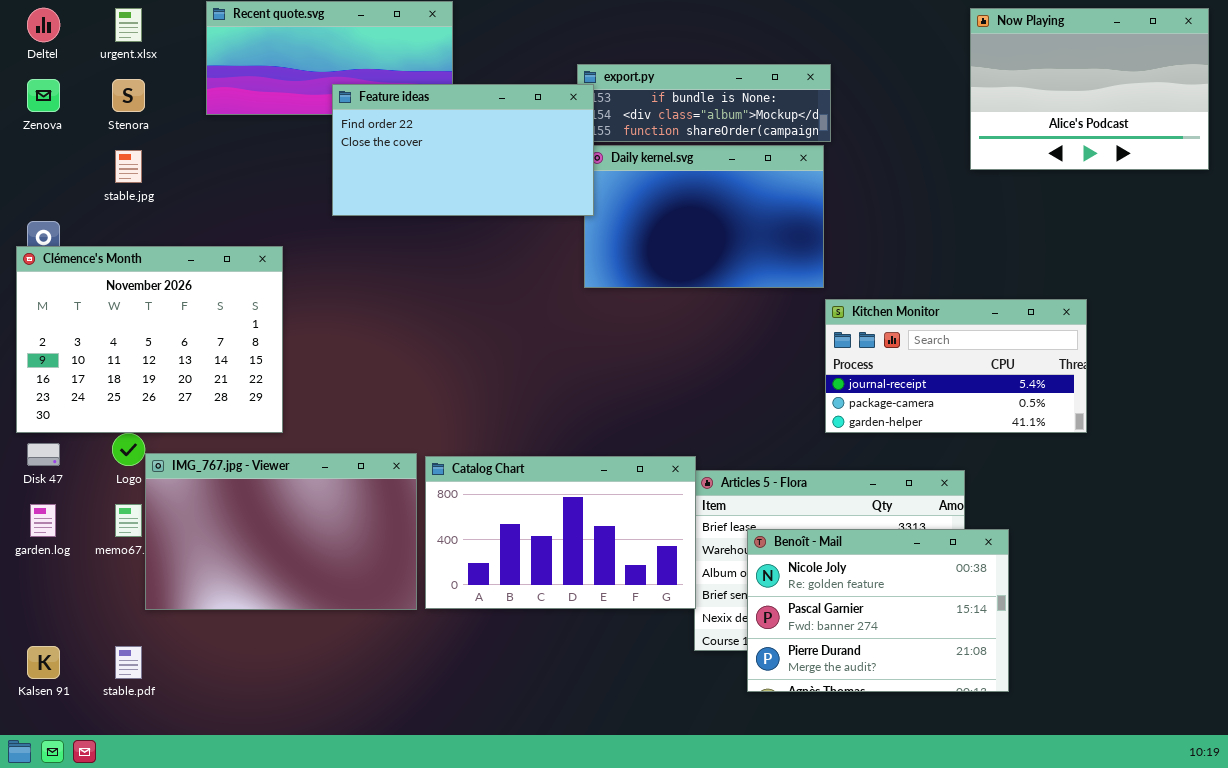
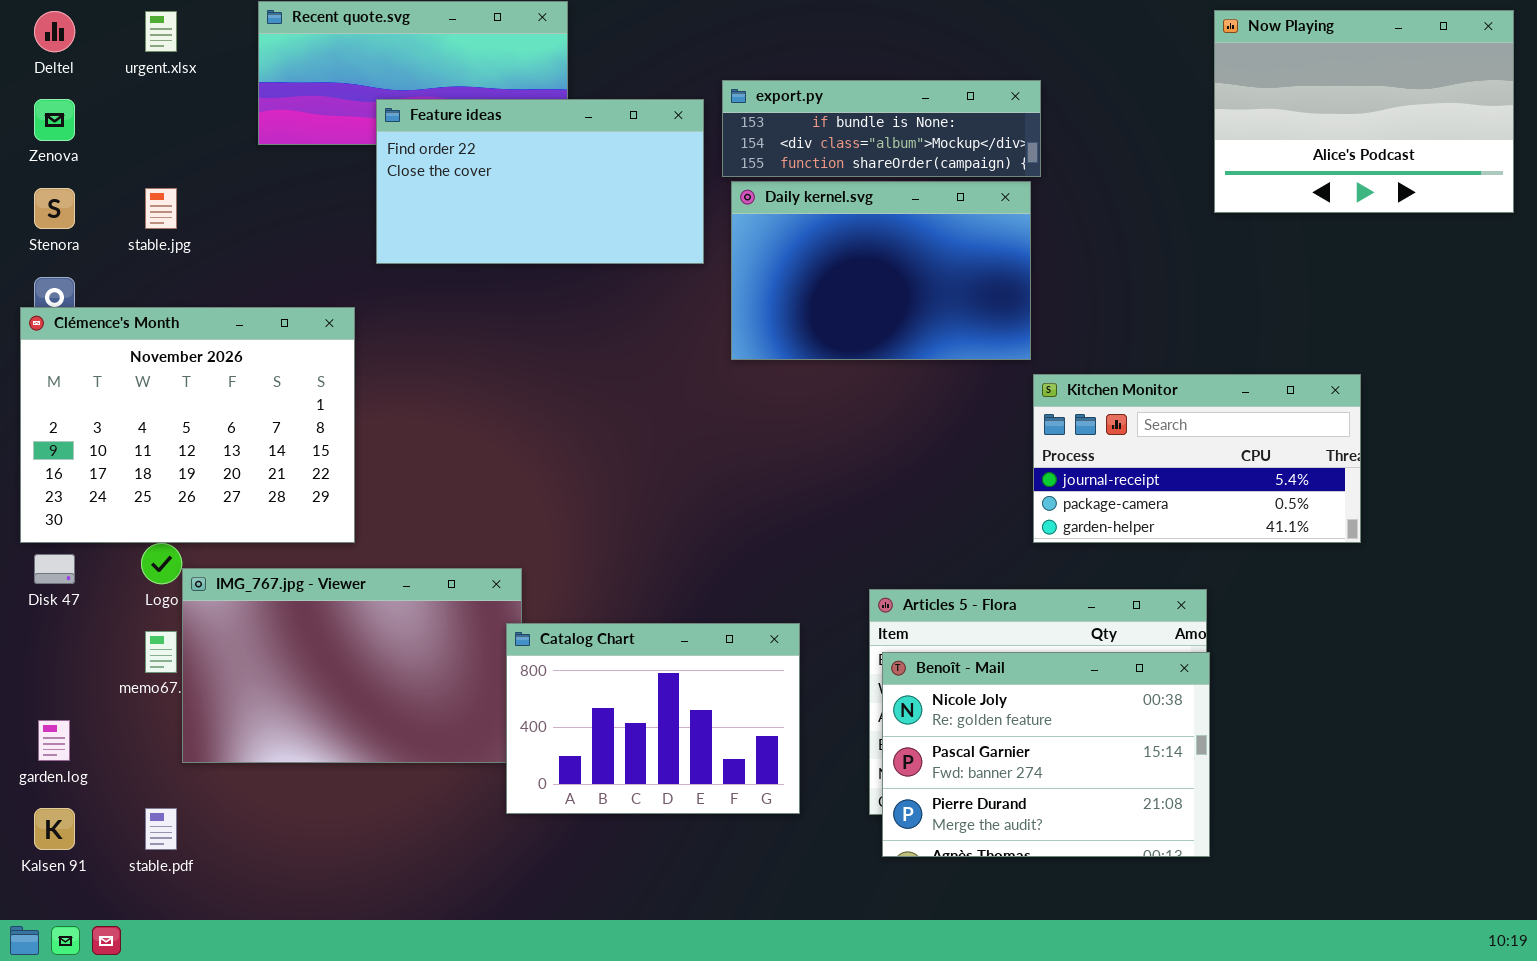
Stenora: [112,79,145,112] -> [34,188,75,229], moved
Feature ideas: [332,84,594,216] -> [376,99,704,264], moved
Catalog Chart: [425,456,696,609] -> [506,623,800,814], moved, resized
garden.log: [30,504,56,537] -> [38,720,70,761], moved
Benoît - Mail: [747,529,1009,692] -> [882,652,1210,857], moved

